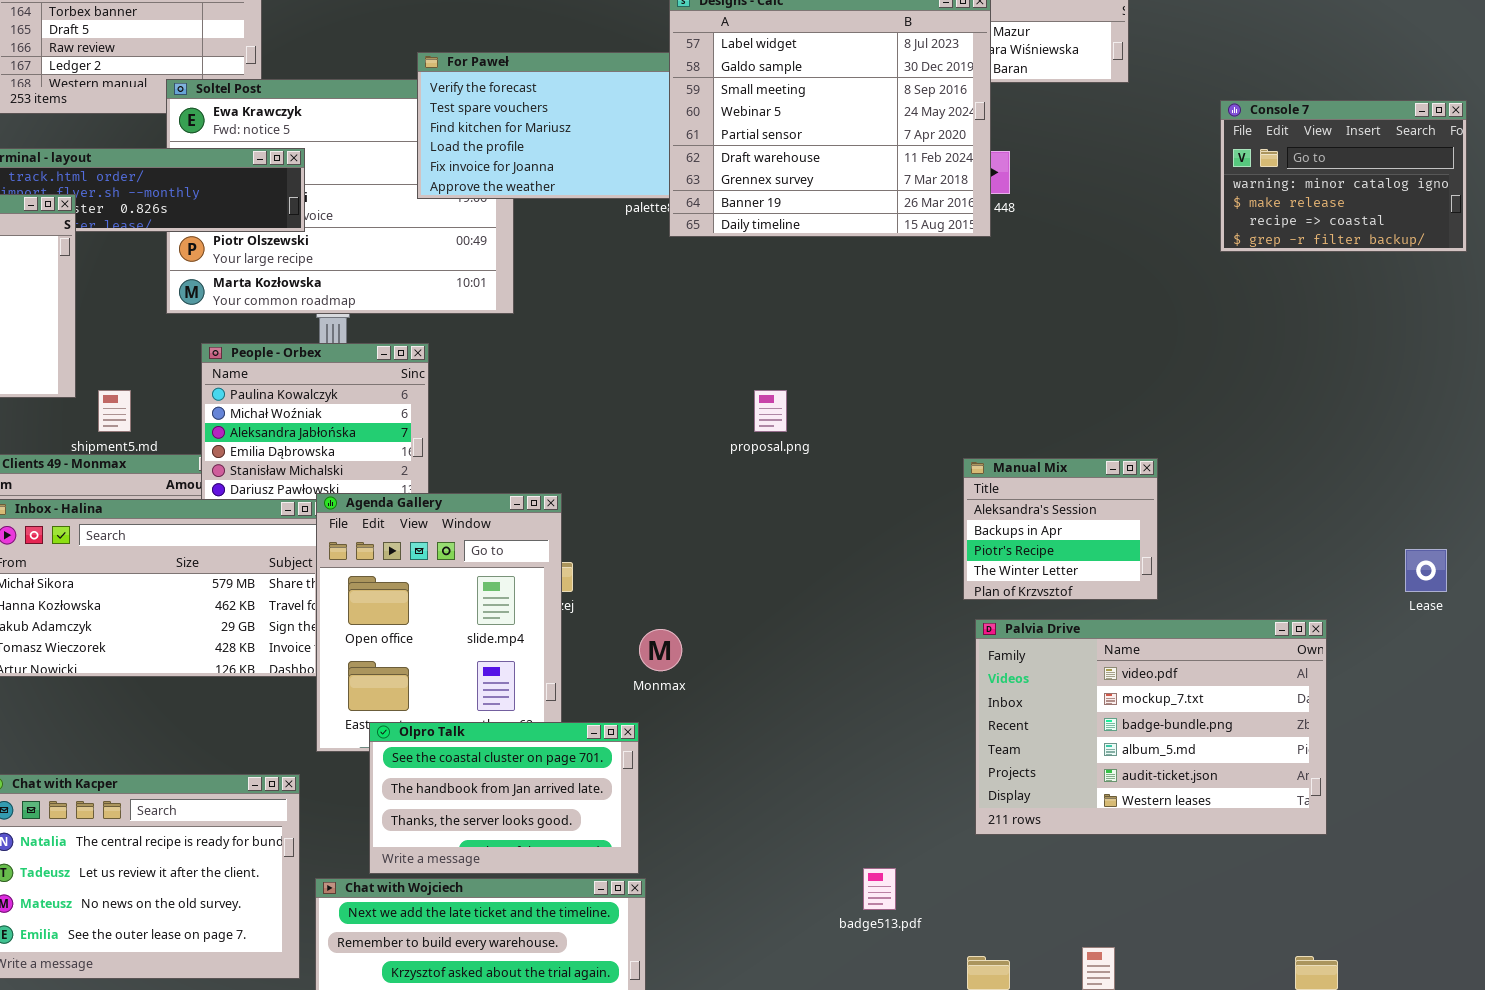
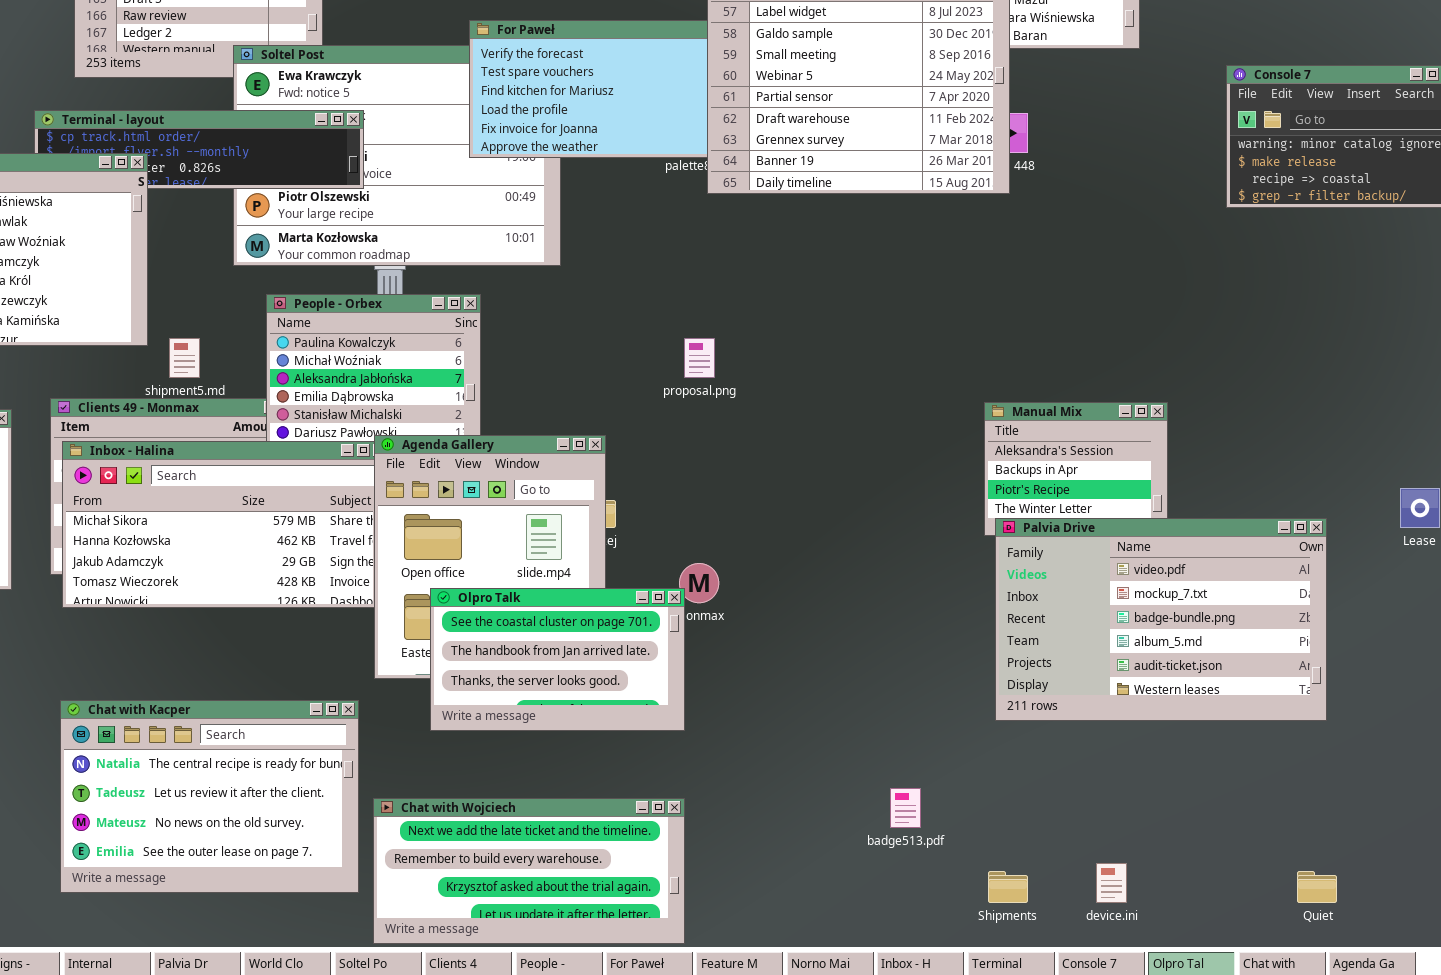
proposal.png: [754,390,787,432] -> [684,338,715,378], moved
Palvia Drive: [975,619,1327,835] -> [995,518,1327,721], moved
Olpro Talk: [369,722,639,874] -> [430,588,685,731], moved

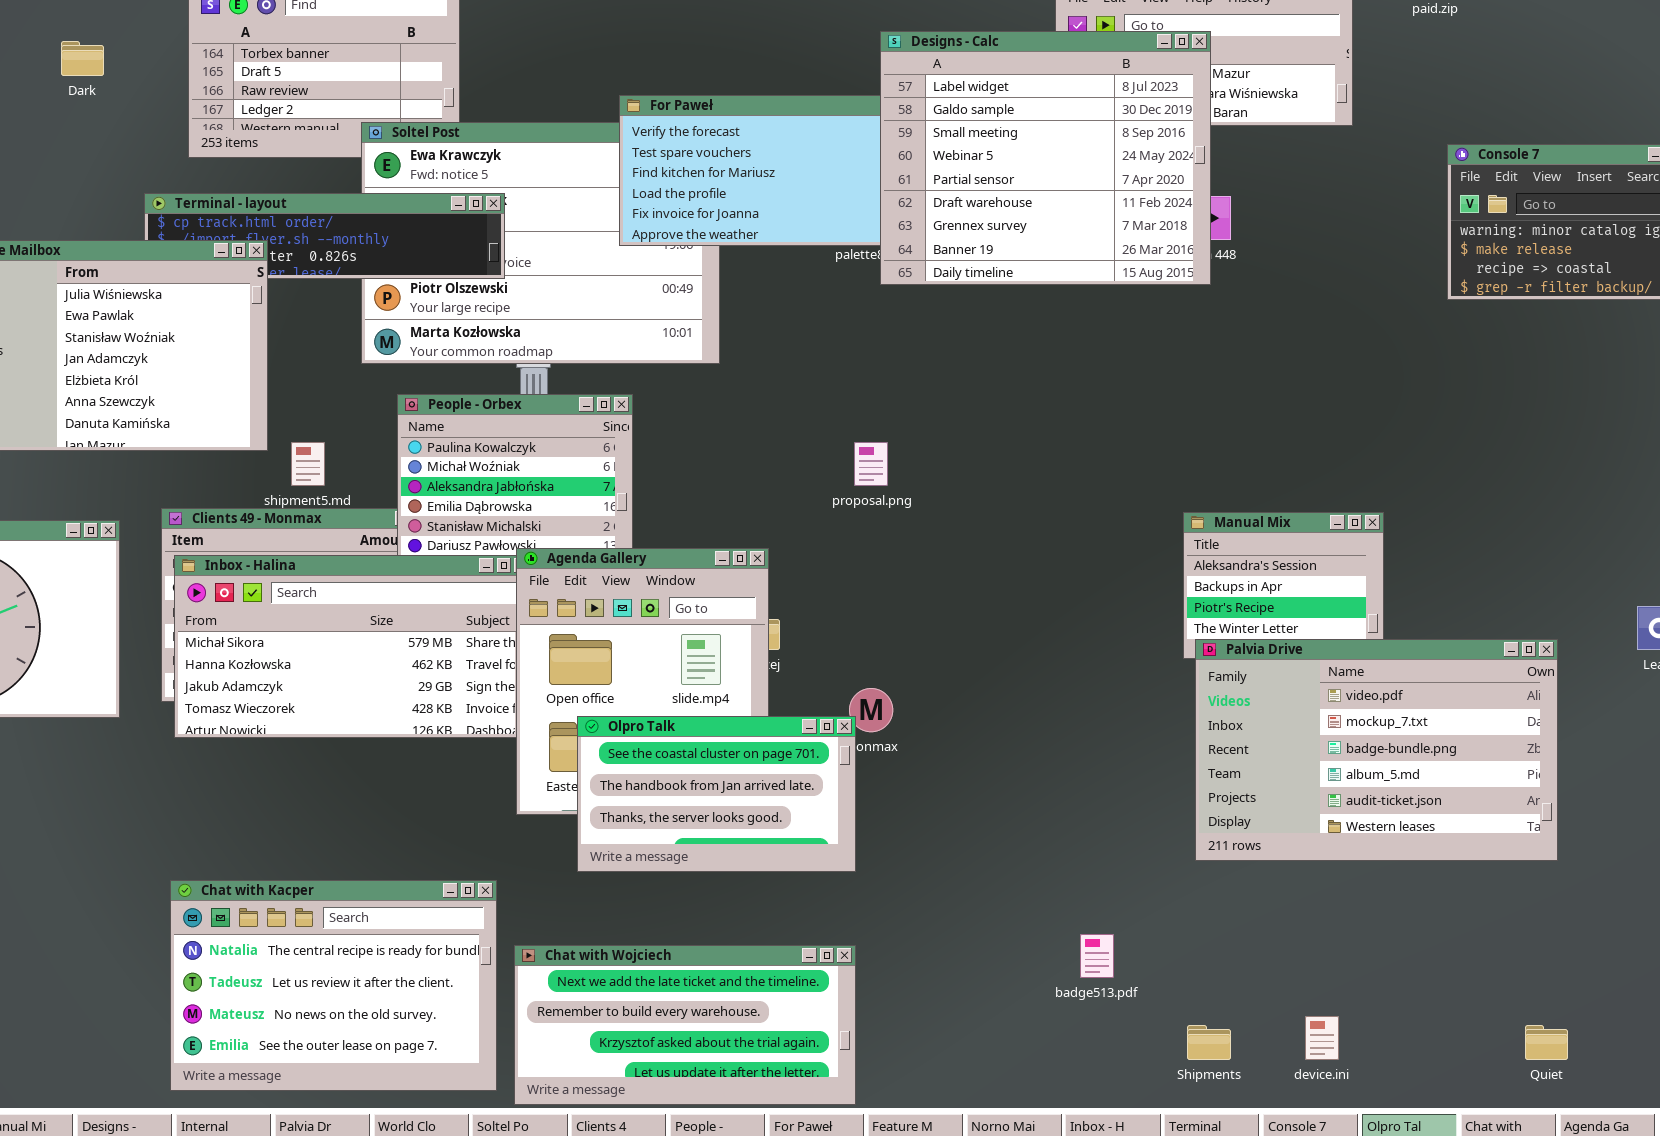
Chat with Kacper: [60,700,359,893] -> [170,880,497,1091], moved

